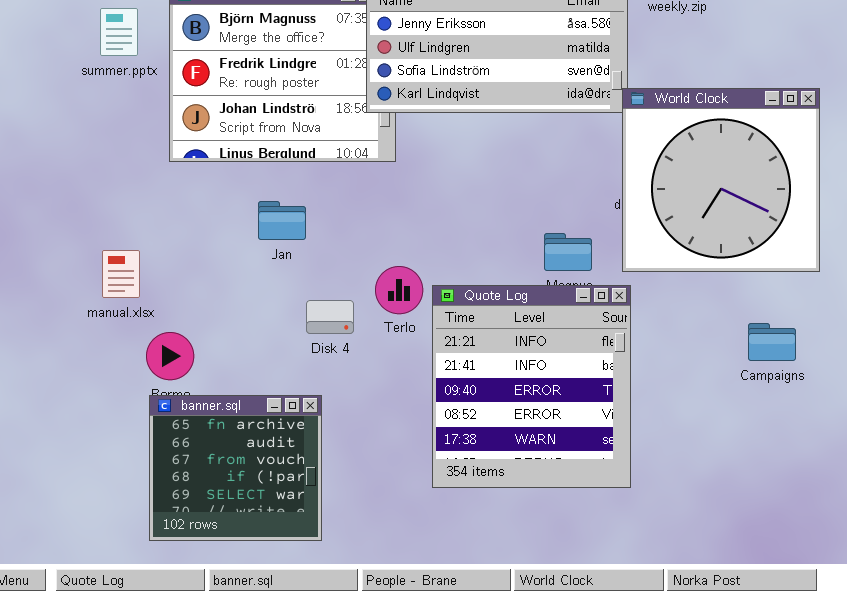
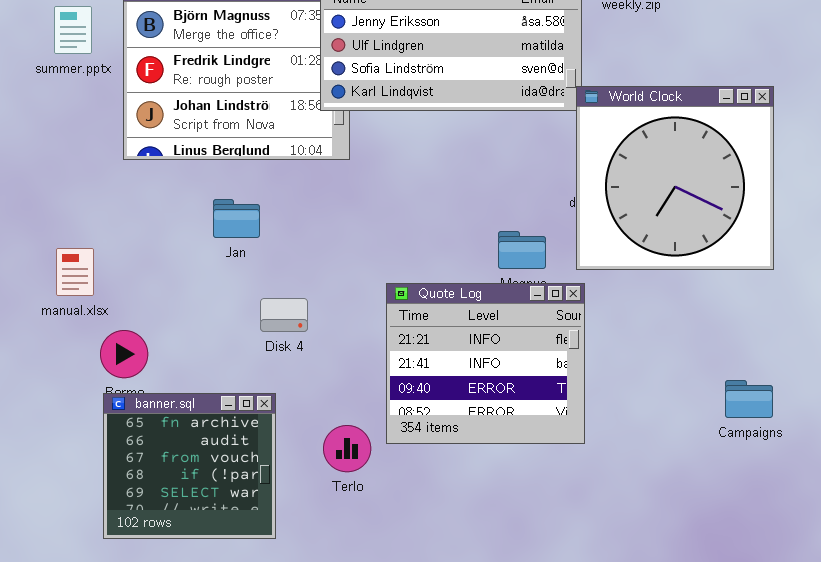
Terlo: [375,266,423,314] -> [323,425,371,472], moved
Quote Log: [432,285,631,488] -> [386,283,585,444], resized
Campaigns: [748,323,796,361] -> [725,380,773,418], moved

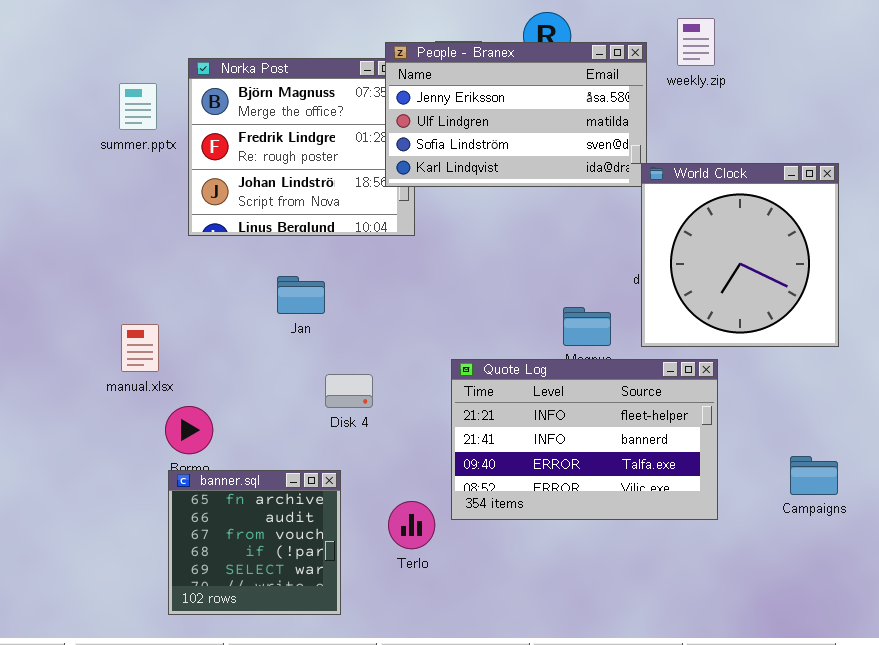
Quote Log: [386,283,585,444] -> [451,359,718,520], resized

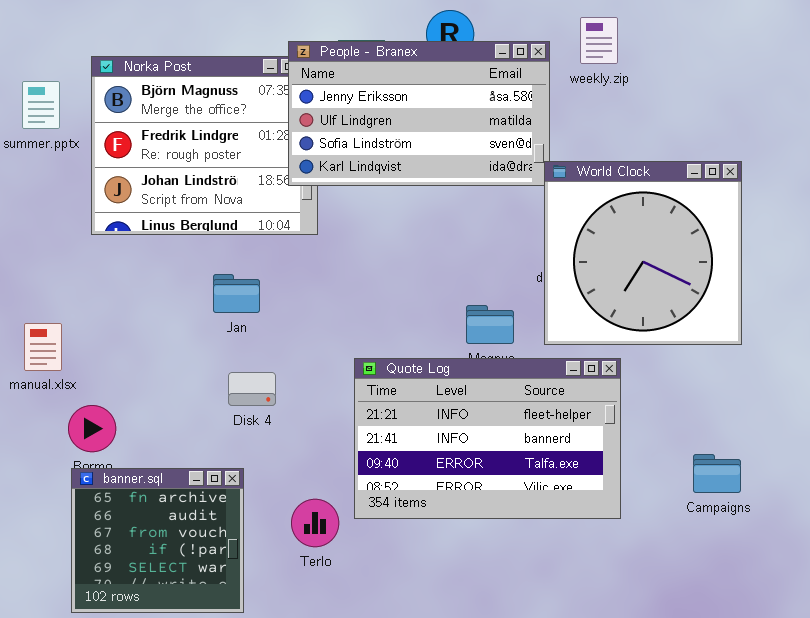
Jan: [277,276,325,314] -> [213,274,260,313], moved

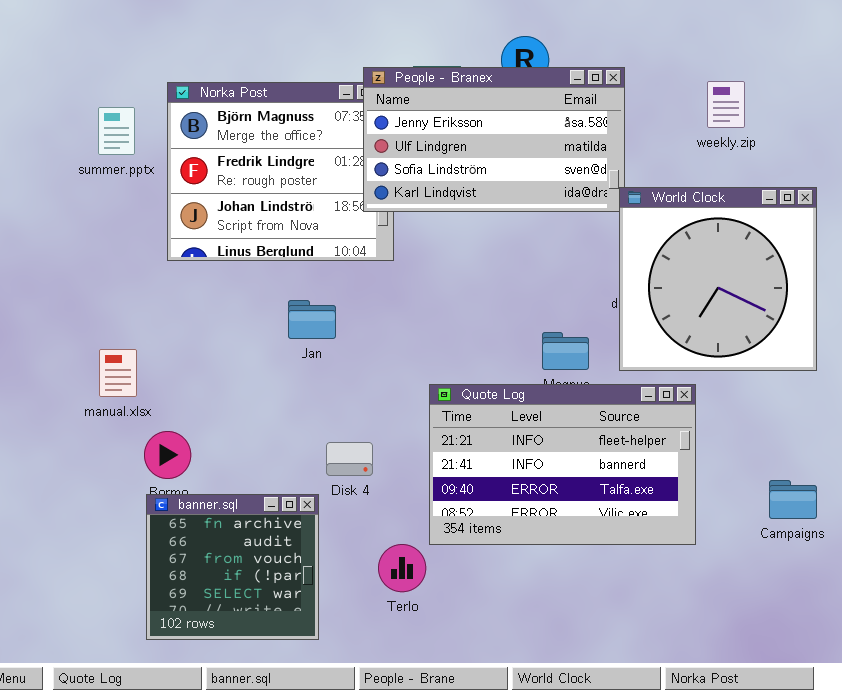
weekly.zip: [580,17,618,64] -> [707,81,745,128], moved
Disk 4: [228,372,276,406] -> [326,442,373,476], moved
Terlo: [291,499,339,547] -> [378,544,426,592], moved

